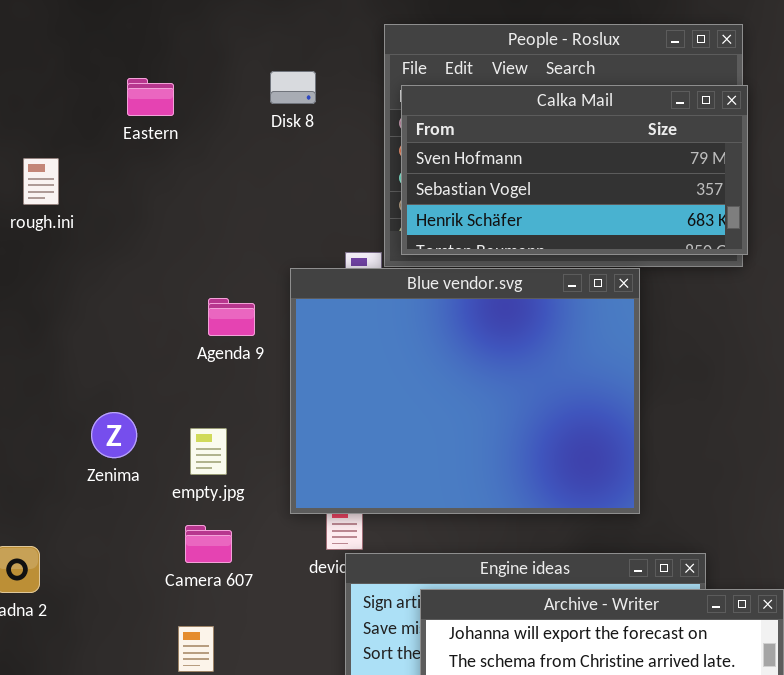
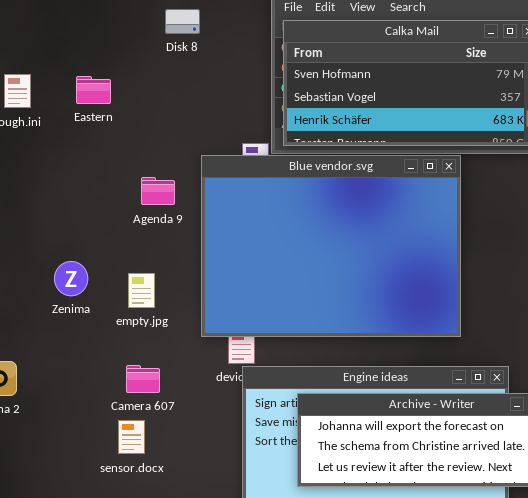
Disk 8: [270,71,316,104] -> [165,9,200,34], moved
Eastern: [127,78,174,116] -> [76,76,111,104], moved
Camera 607: [185,525,232,563] -> [126,365,160,393], moved

